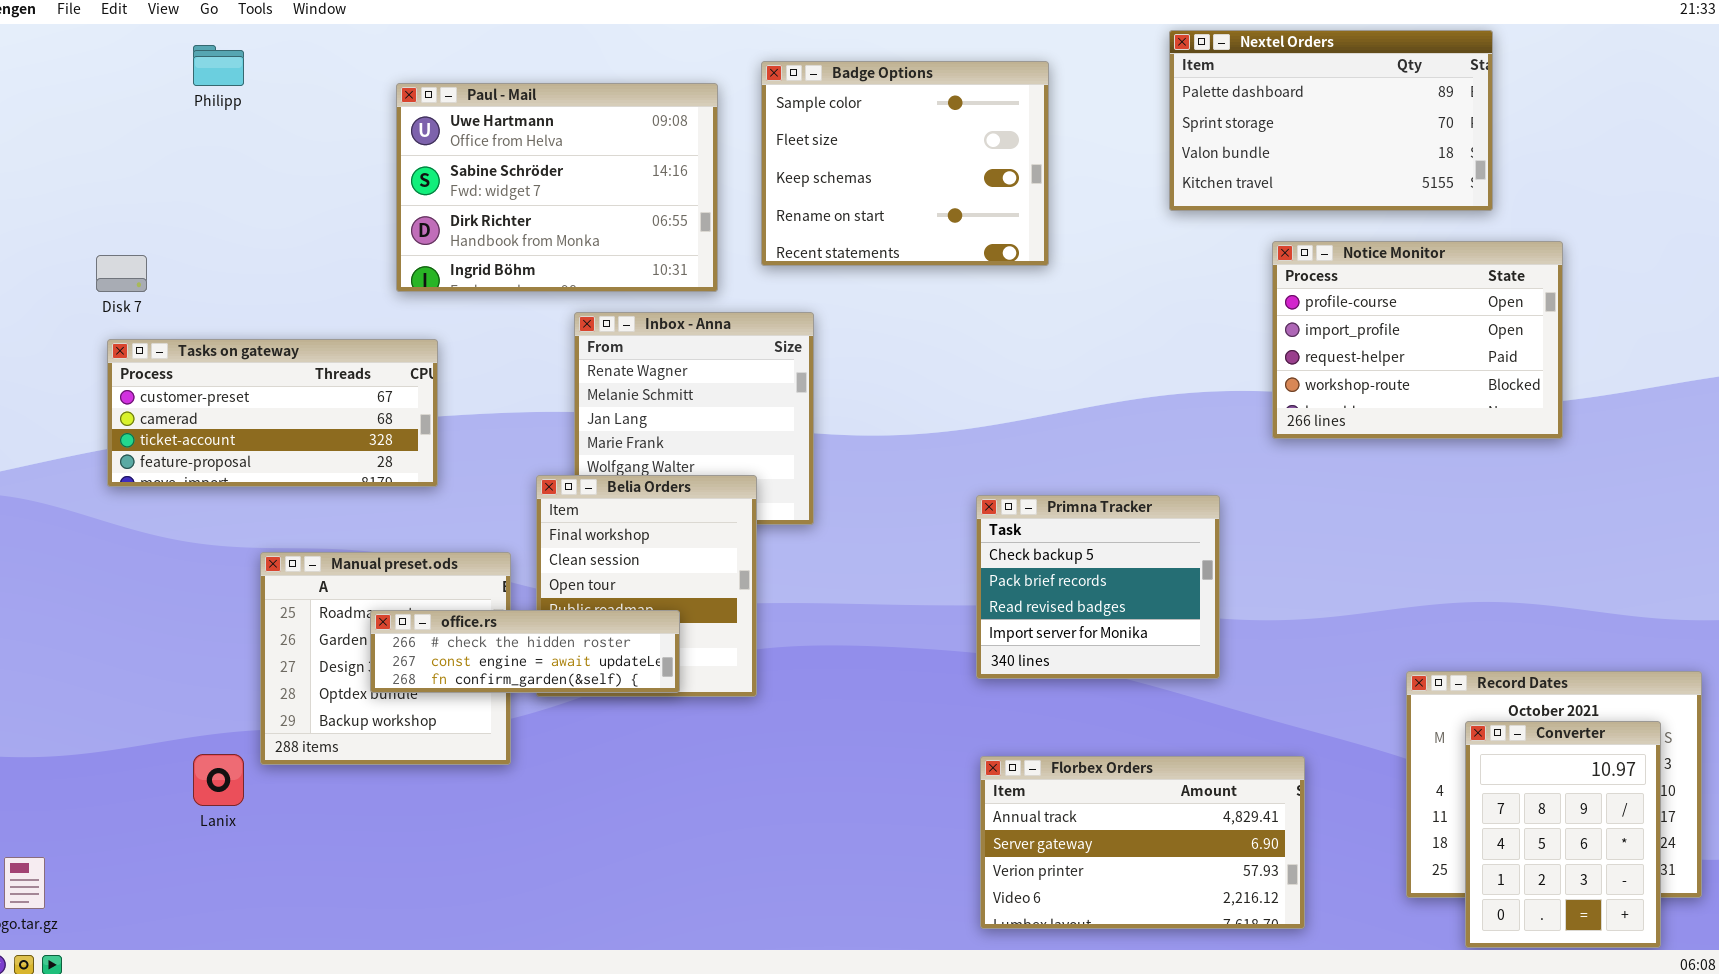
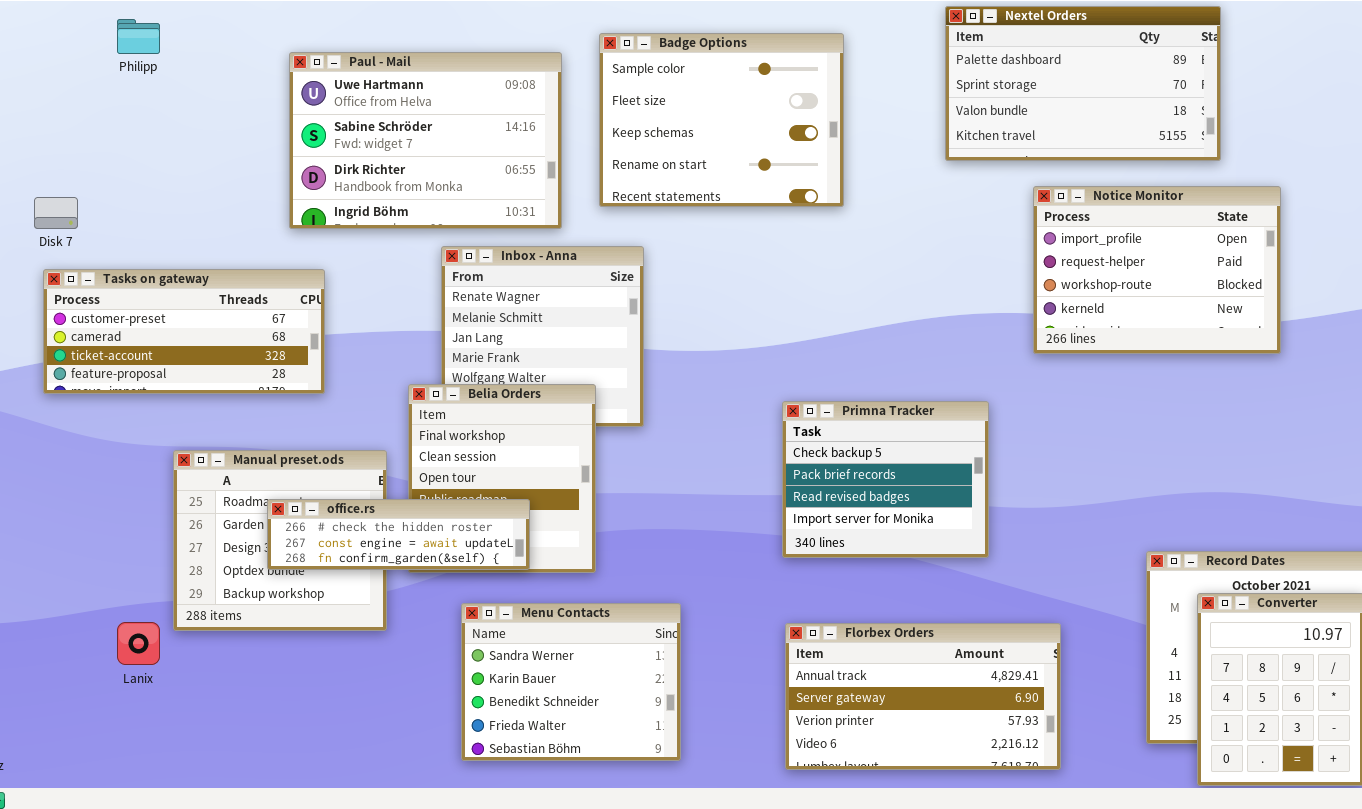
Notice Monitor: [1272,241,1563,439] -> [1033,186,1281,354], scrolled down 1 row
Menu Contacts: none -> [461,603,681,761], opened

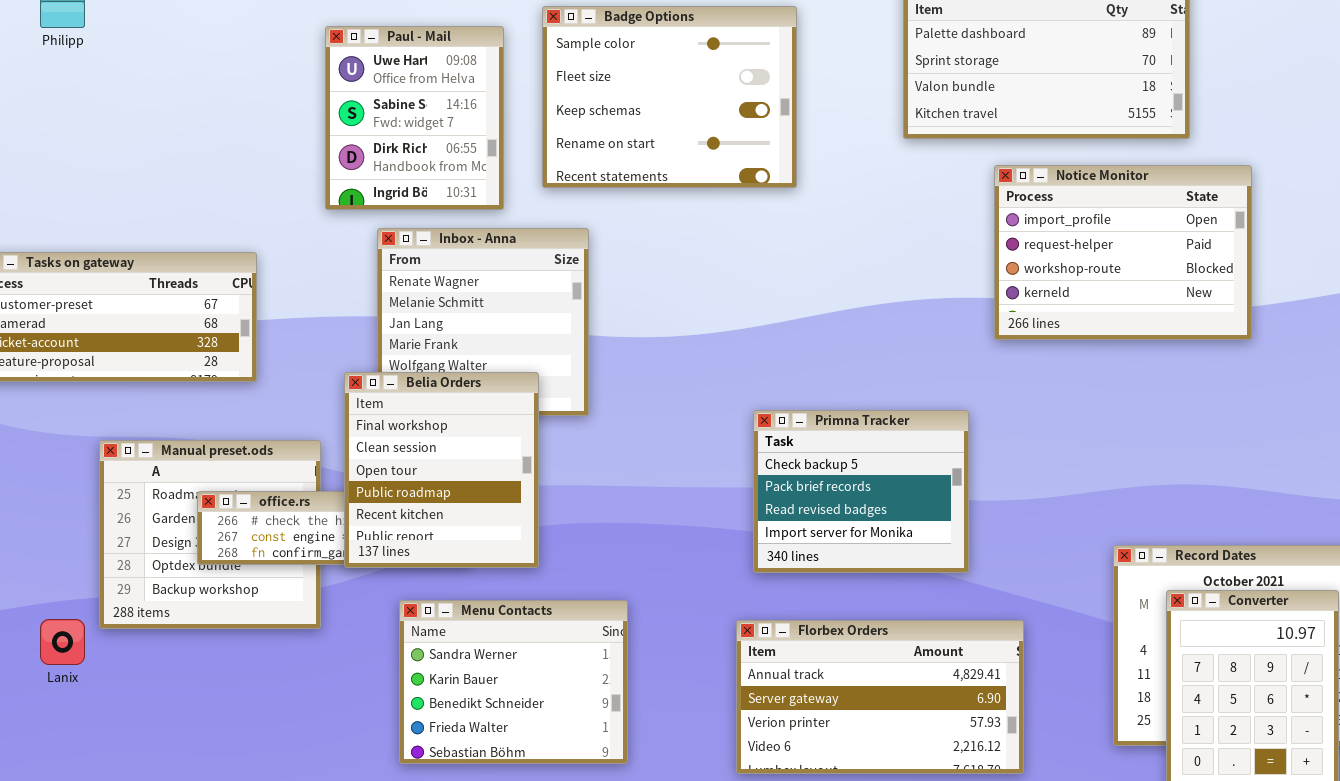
Paul - Mail: [289,52,562,229] -> [325,26,504,210], resized
Belia Orders: [408,384,596,573] -> [344,372,539,568], raised
Primna Tracker: [782,401,989,558] -> [753,410,969,573], moved

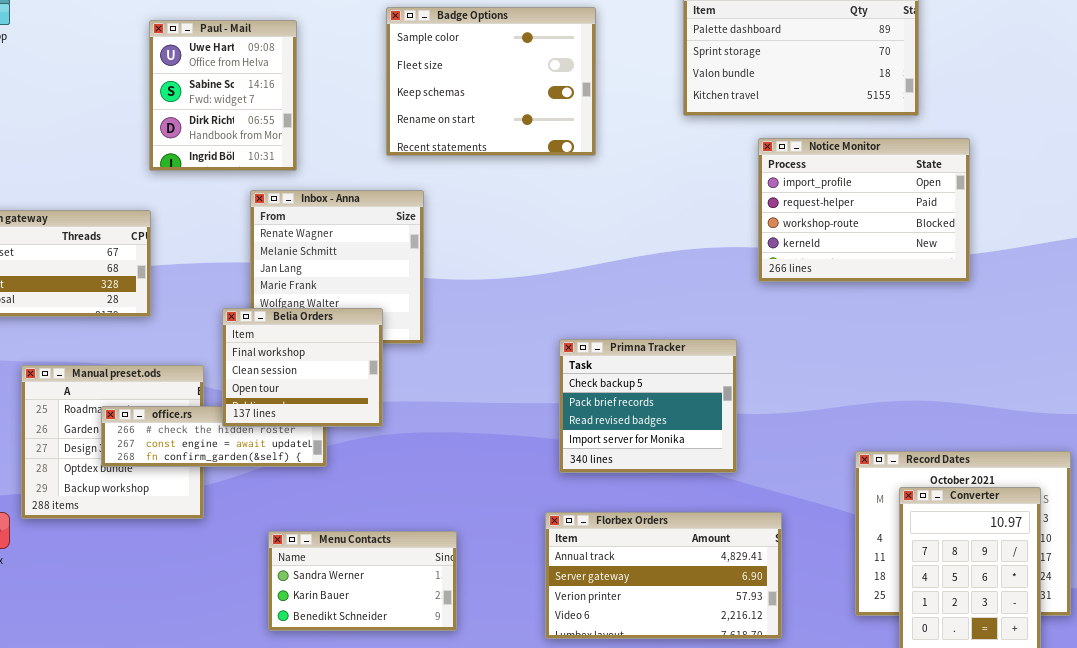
Paul - Mail: [325,26,504,210] -> [149,20,297,171], moved
Belia Orders: [344,372,539,568] -> [222,308,383,427], resized
Menu Contacts: [399,600,628,764] -> [268,531,457,631], resized

